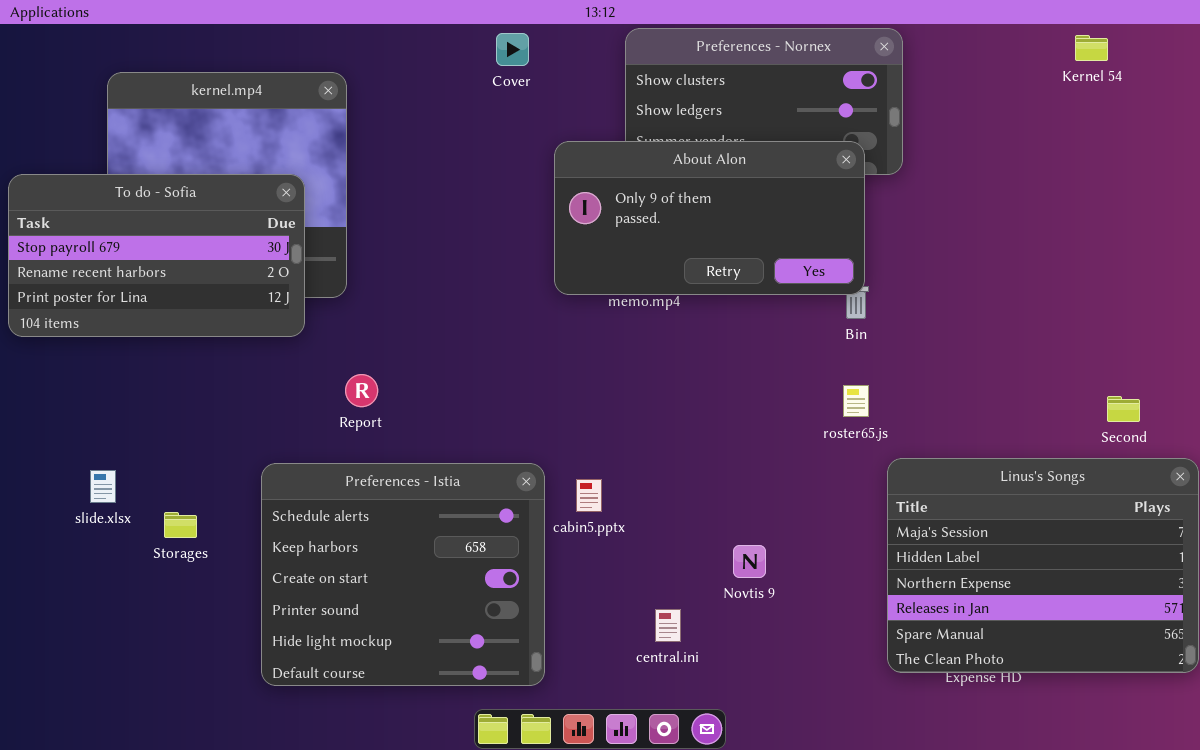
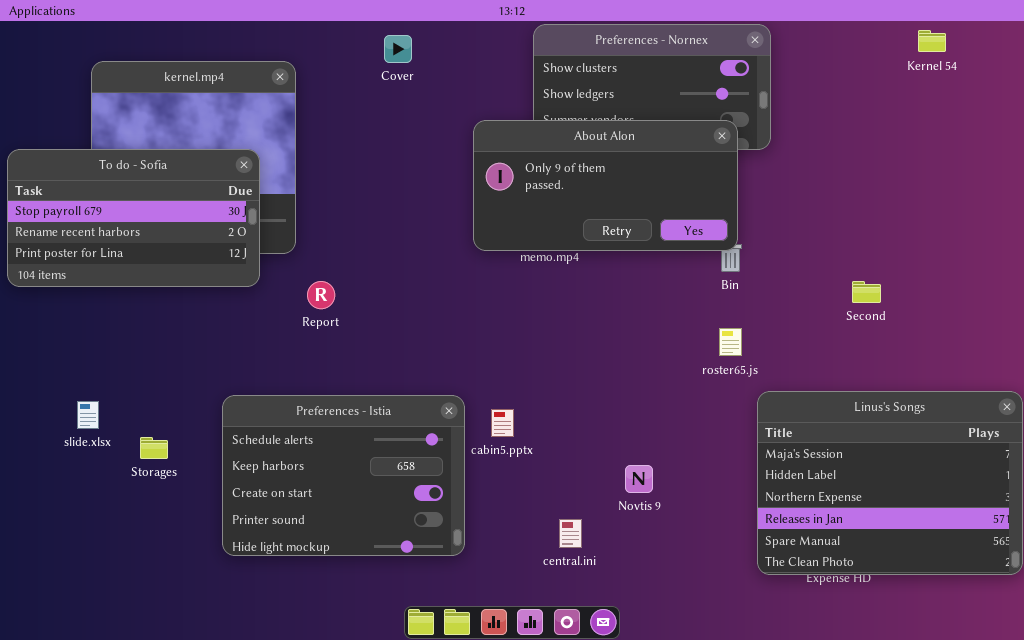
Cover: [496,33,529,66] -> [384,35,412,63], moved
Report: [345,374,378,407] -> [307,281,335,309], moved
Second: [1107,396,1140,422] -> [852,281,881,303], moved
Preferences - Istia: [261,463,545,686] -> [222,395,465,556], resized

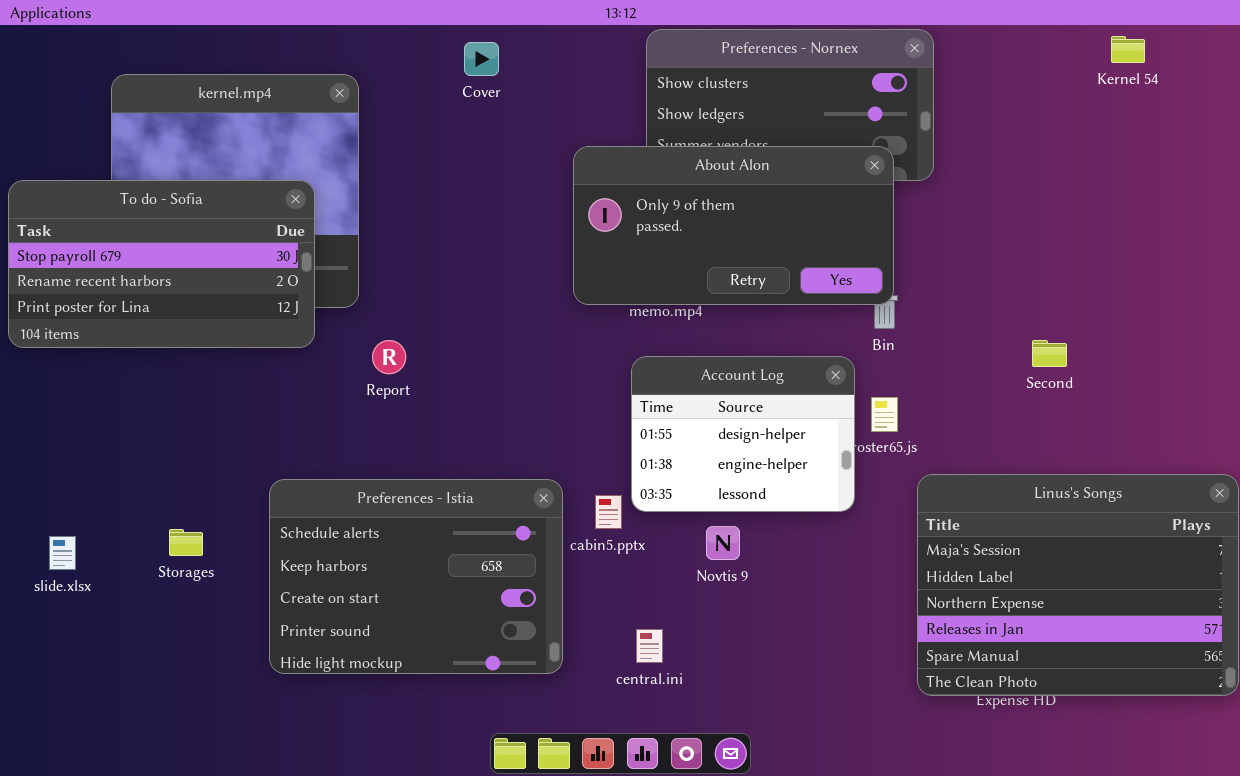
Account Log: none -> [631,356,855,512], opened
slide.xlsx: [77,401,99,429] -> [49,536,76,570], moved
Novtis 9: [625,465,653,493] -> [706,526,740,560], moved
central.ini: [559,519,582,548] -> [636,629,663,663], moved

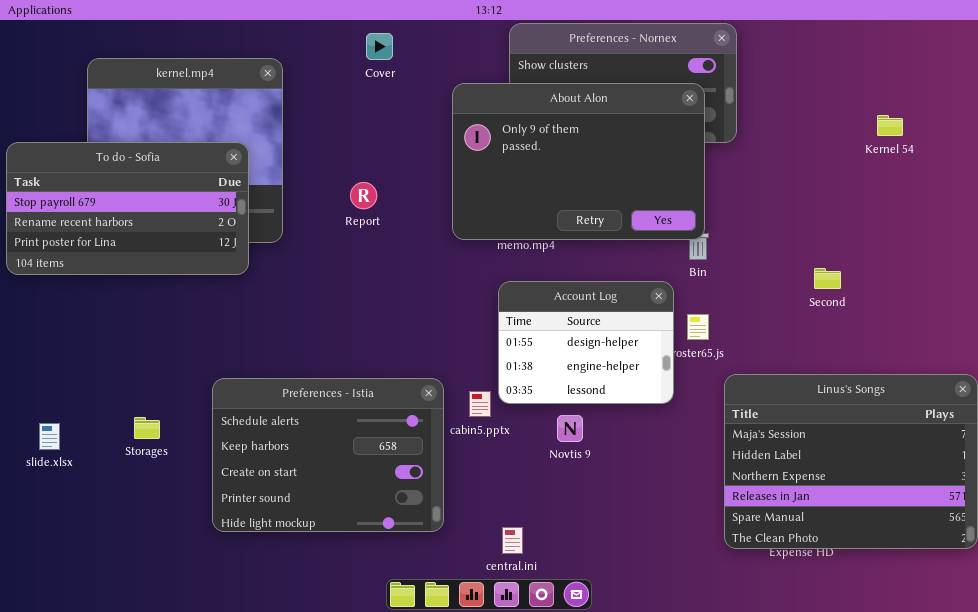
Kernel 54: [1111,36,1145,63] -> [877,115,903,136], moved
About Alon: [573,146,894,305] -> [452,83,705,240], resized
Report: [372,340,406,374] -> [350,182,377,209], moved
central.ini: [636,629,663,663] -> [502,527,523,554], moved

